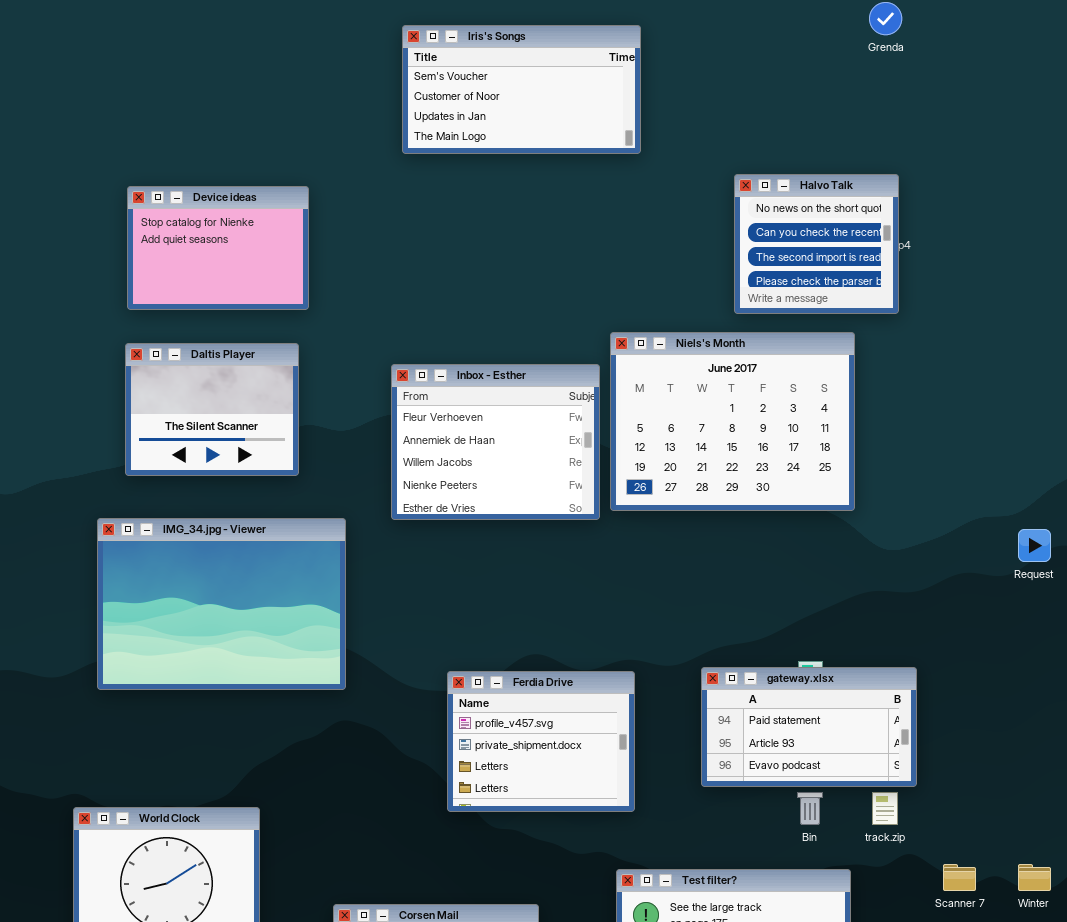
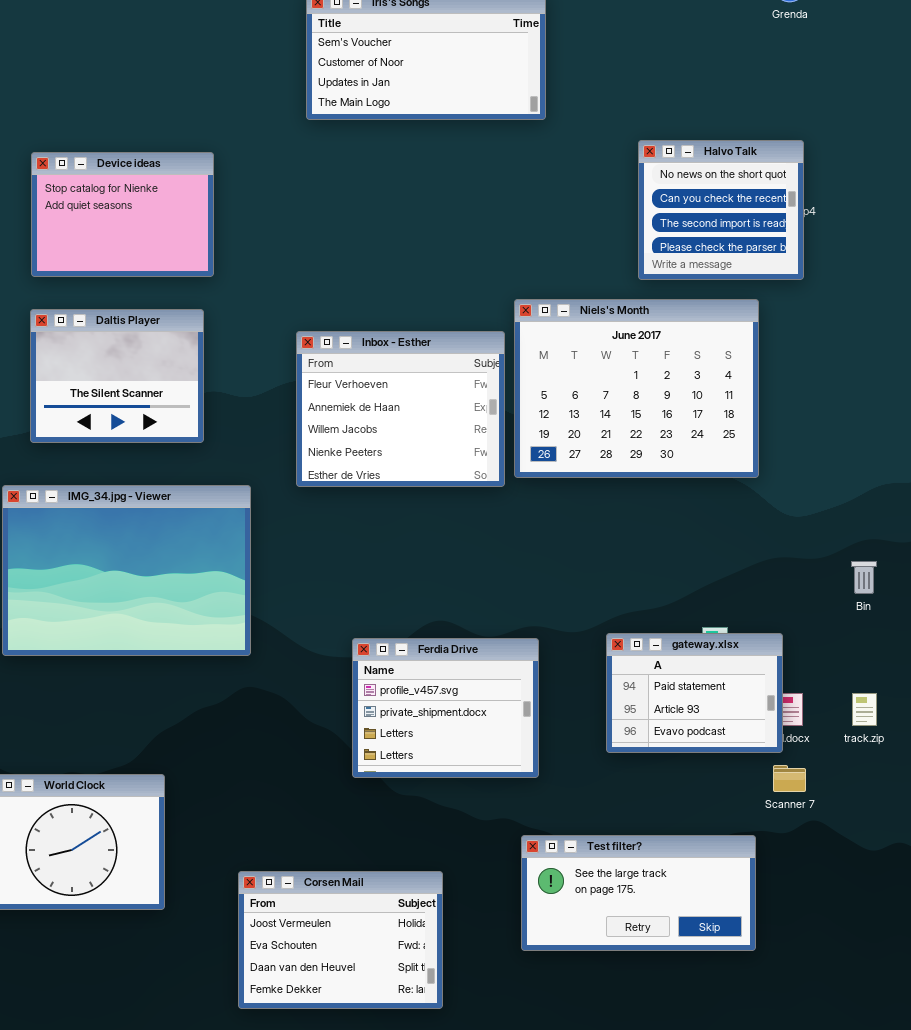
gateway.xlsx: [701,667,917,787] -> [606,633,783,753], resized
Bin: [797,792,823,825] -> [851,561,877,594], moved
track.zip: [872,792,898,825] -> [852,693,877,726], moved
Scanner 7: [943,864,976,891] -> [773,765,806,792], moved

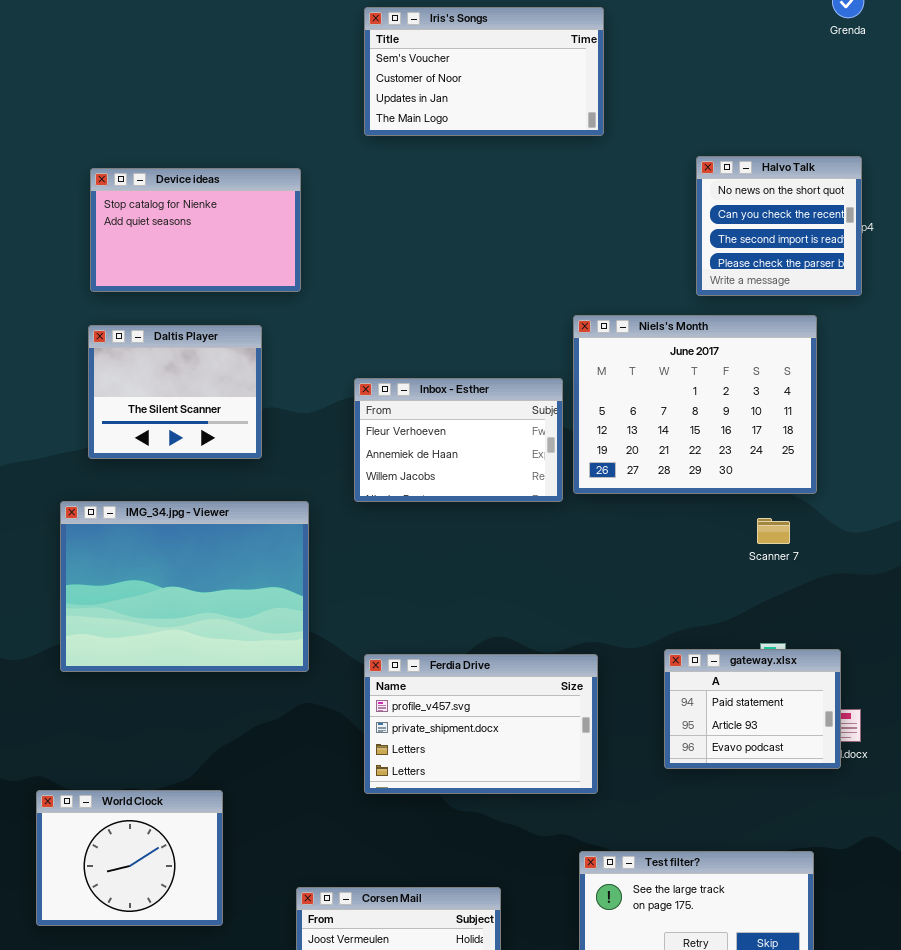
Device ideas: [31,152,214,277] -> [90,168,301,292], resized
Inbox - Esther: [296,331,505,487] -> [354,378,563,502], resized
Ferdia Drive: [352,638,539,778] -> [364,654,598,794], resized
Scanner 7: [773,765,806,792] -> [757,518,790,544], moved

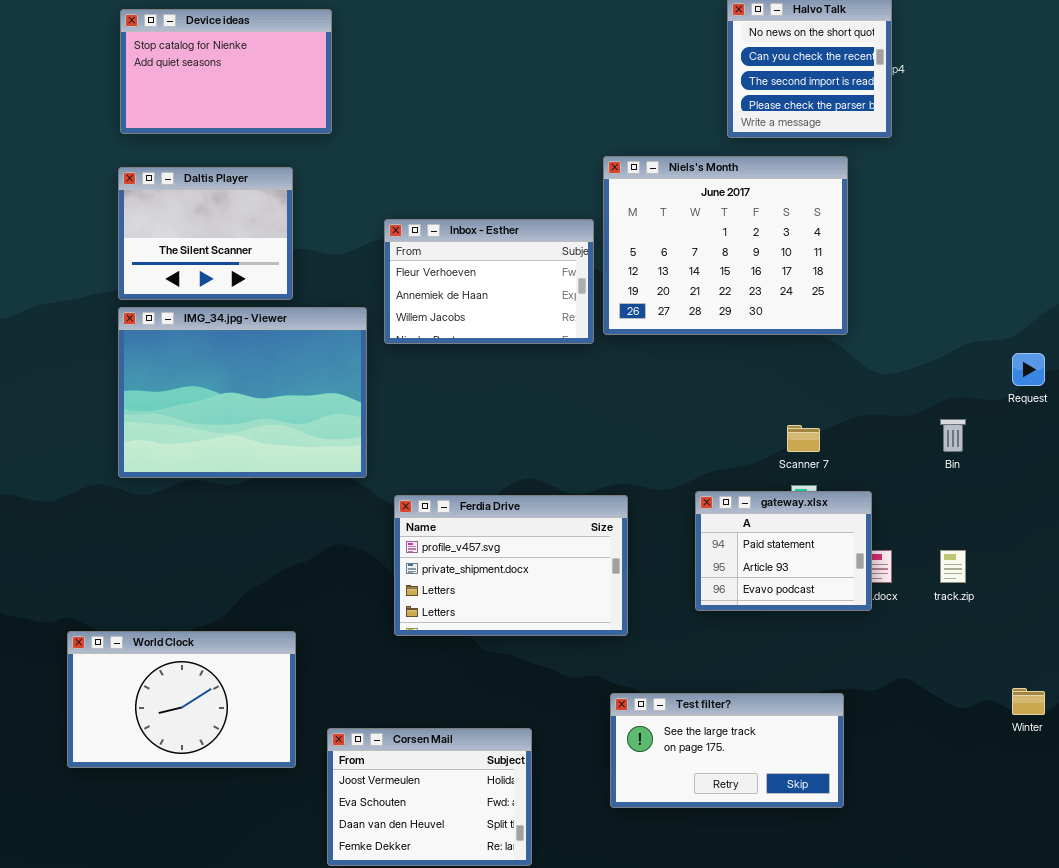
IMG_34.jpg - Viewer: [60,501,309,672] -> [118,307,367,478], moved
Scanner 7: [757,518,790,544] -> [787,425,820,452], moved
World Clock: [36,790,223,926] -> [67,631,296,768], resized

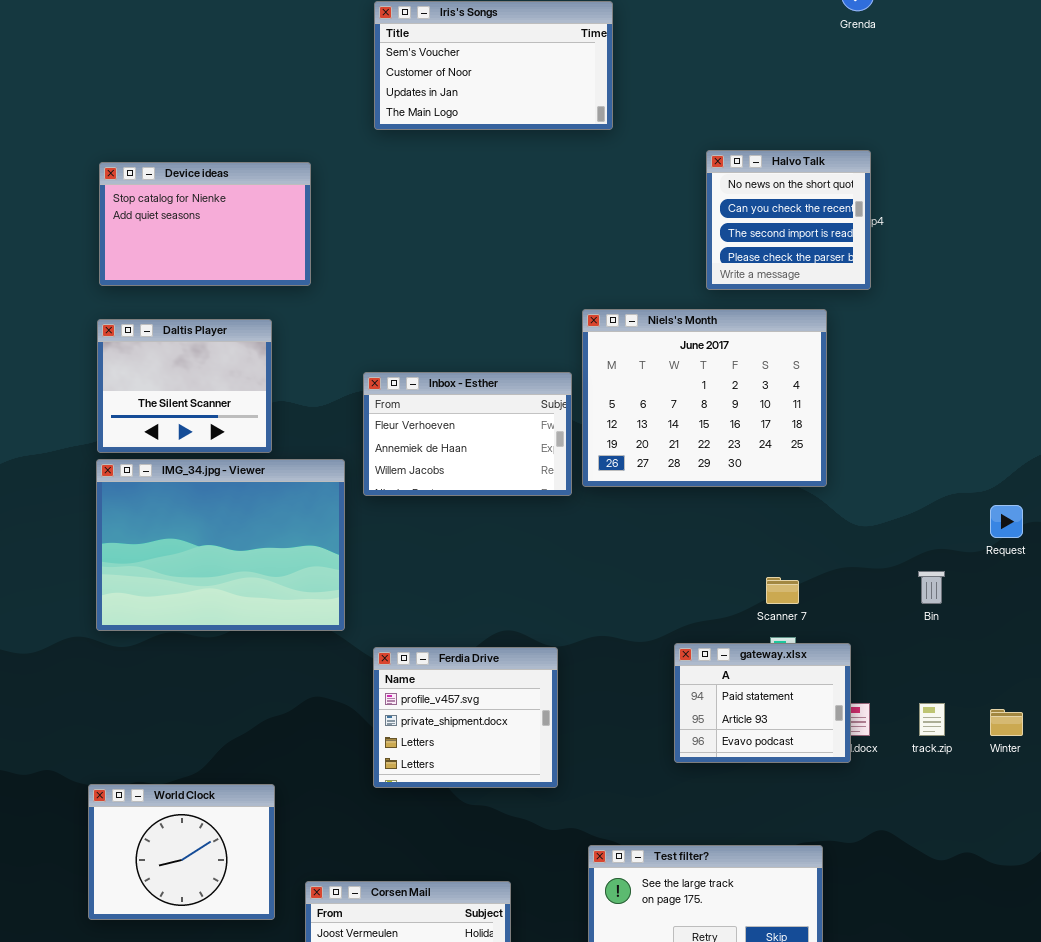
Ferdia Drive: [394,495,628,636] -> [373,647,558,788], resized
World Clock: [67,631,296,768] -> [88,784,275,920], resized
Winter: [1012,688,1045,715] -> [990,709,1023,736], moved

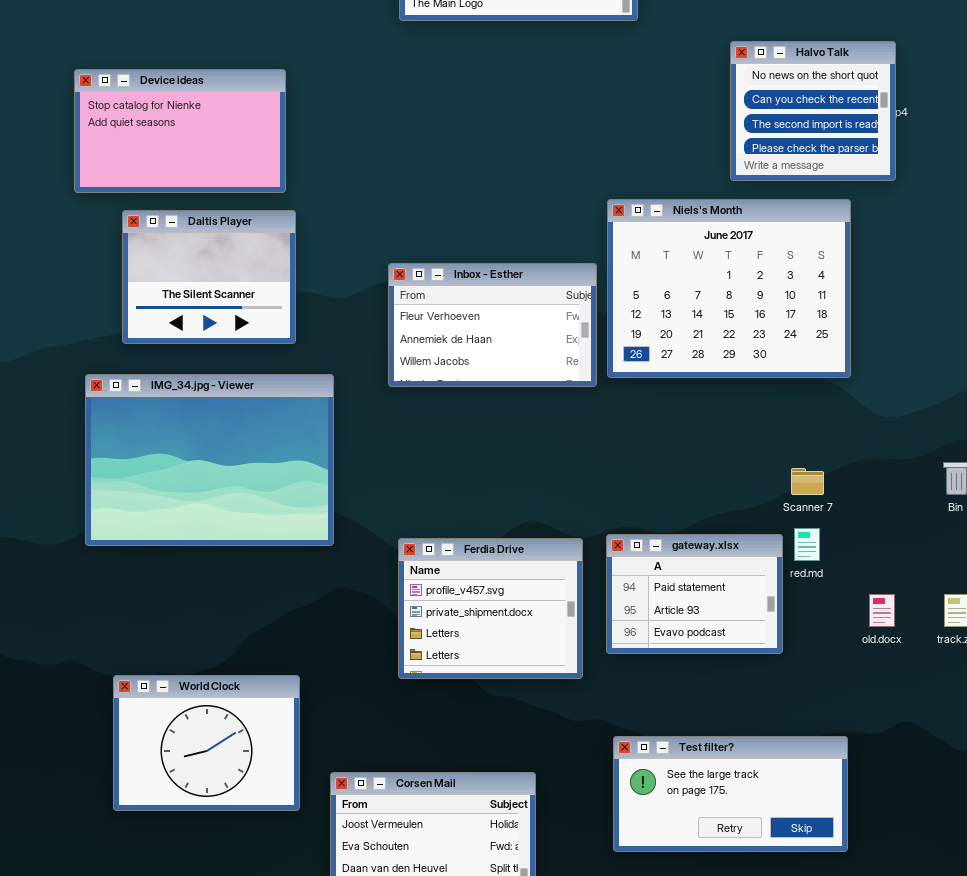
Device ideas: [99,162,311,286] -> [74,69,286,193], moved
IMG_34.jpg - Viewer: [96,459,345,631] -> [85,374,334,546], moved
gateway.xlsx: [674,643,851,763] -> [606,534,783,654], moved

